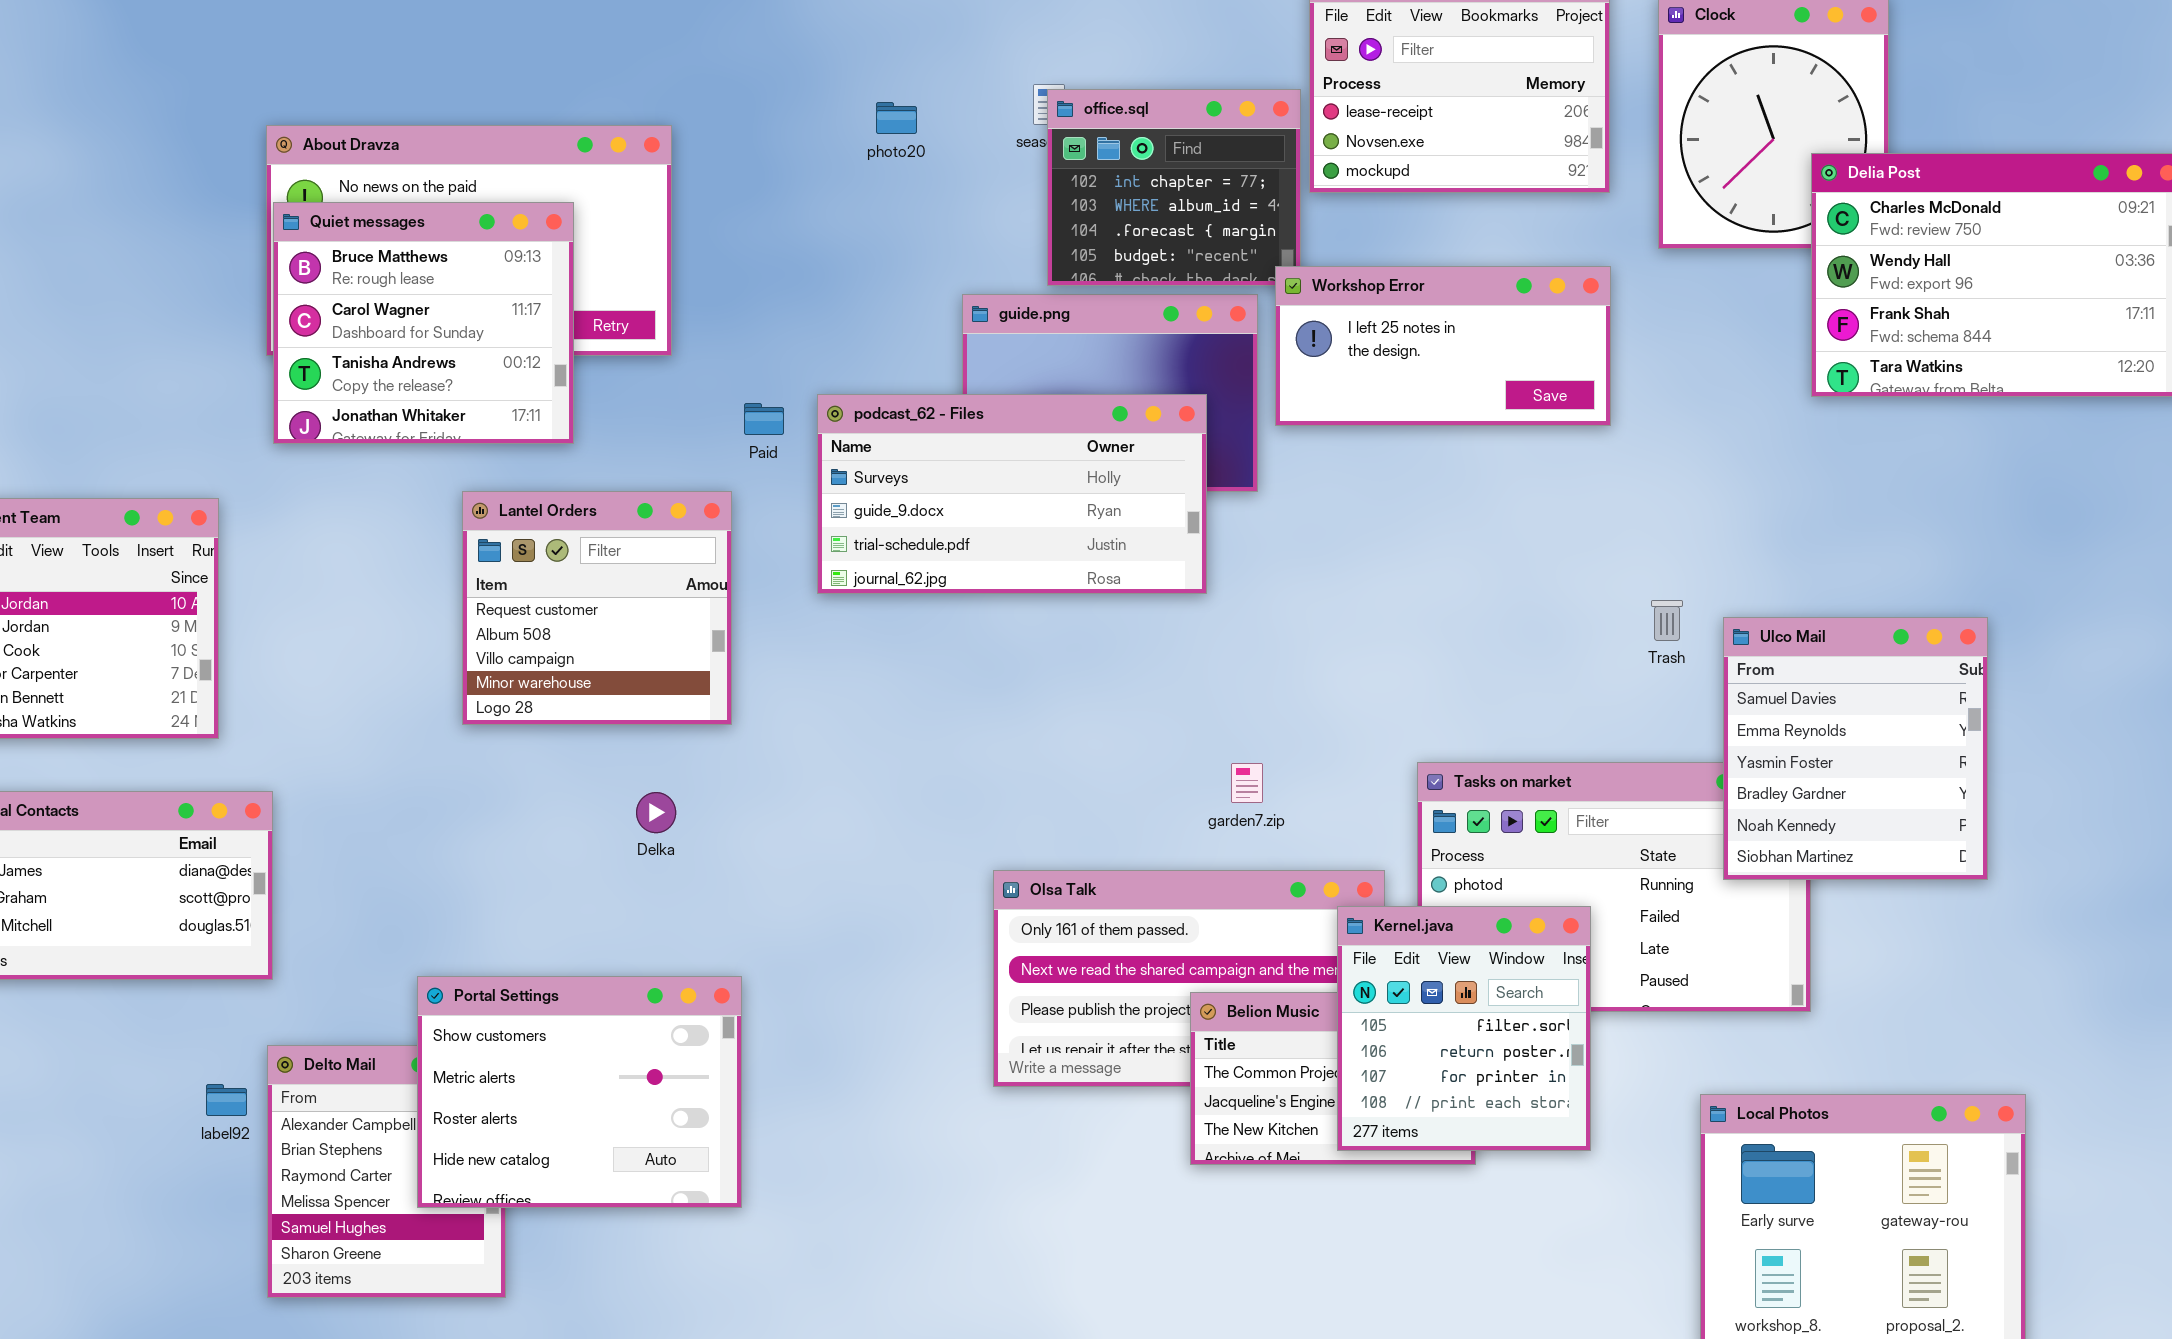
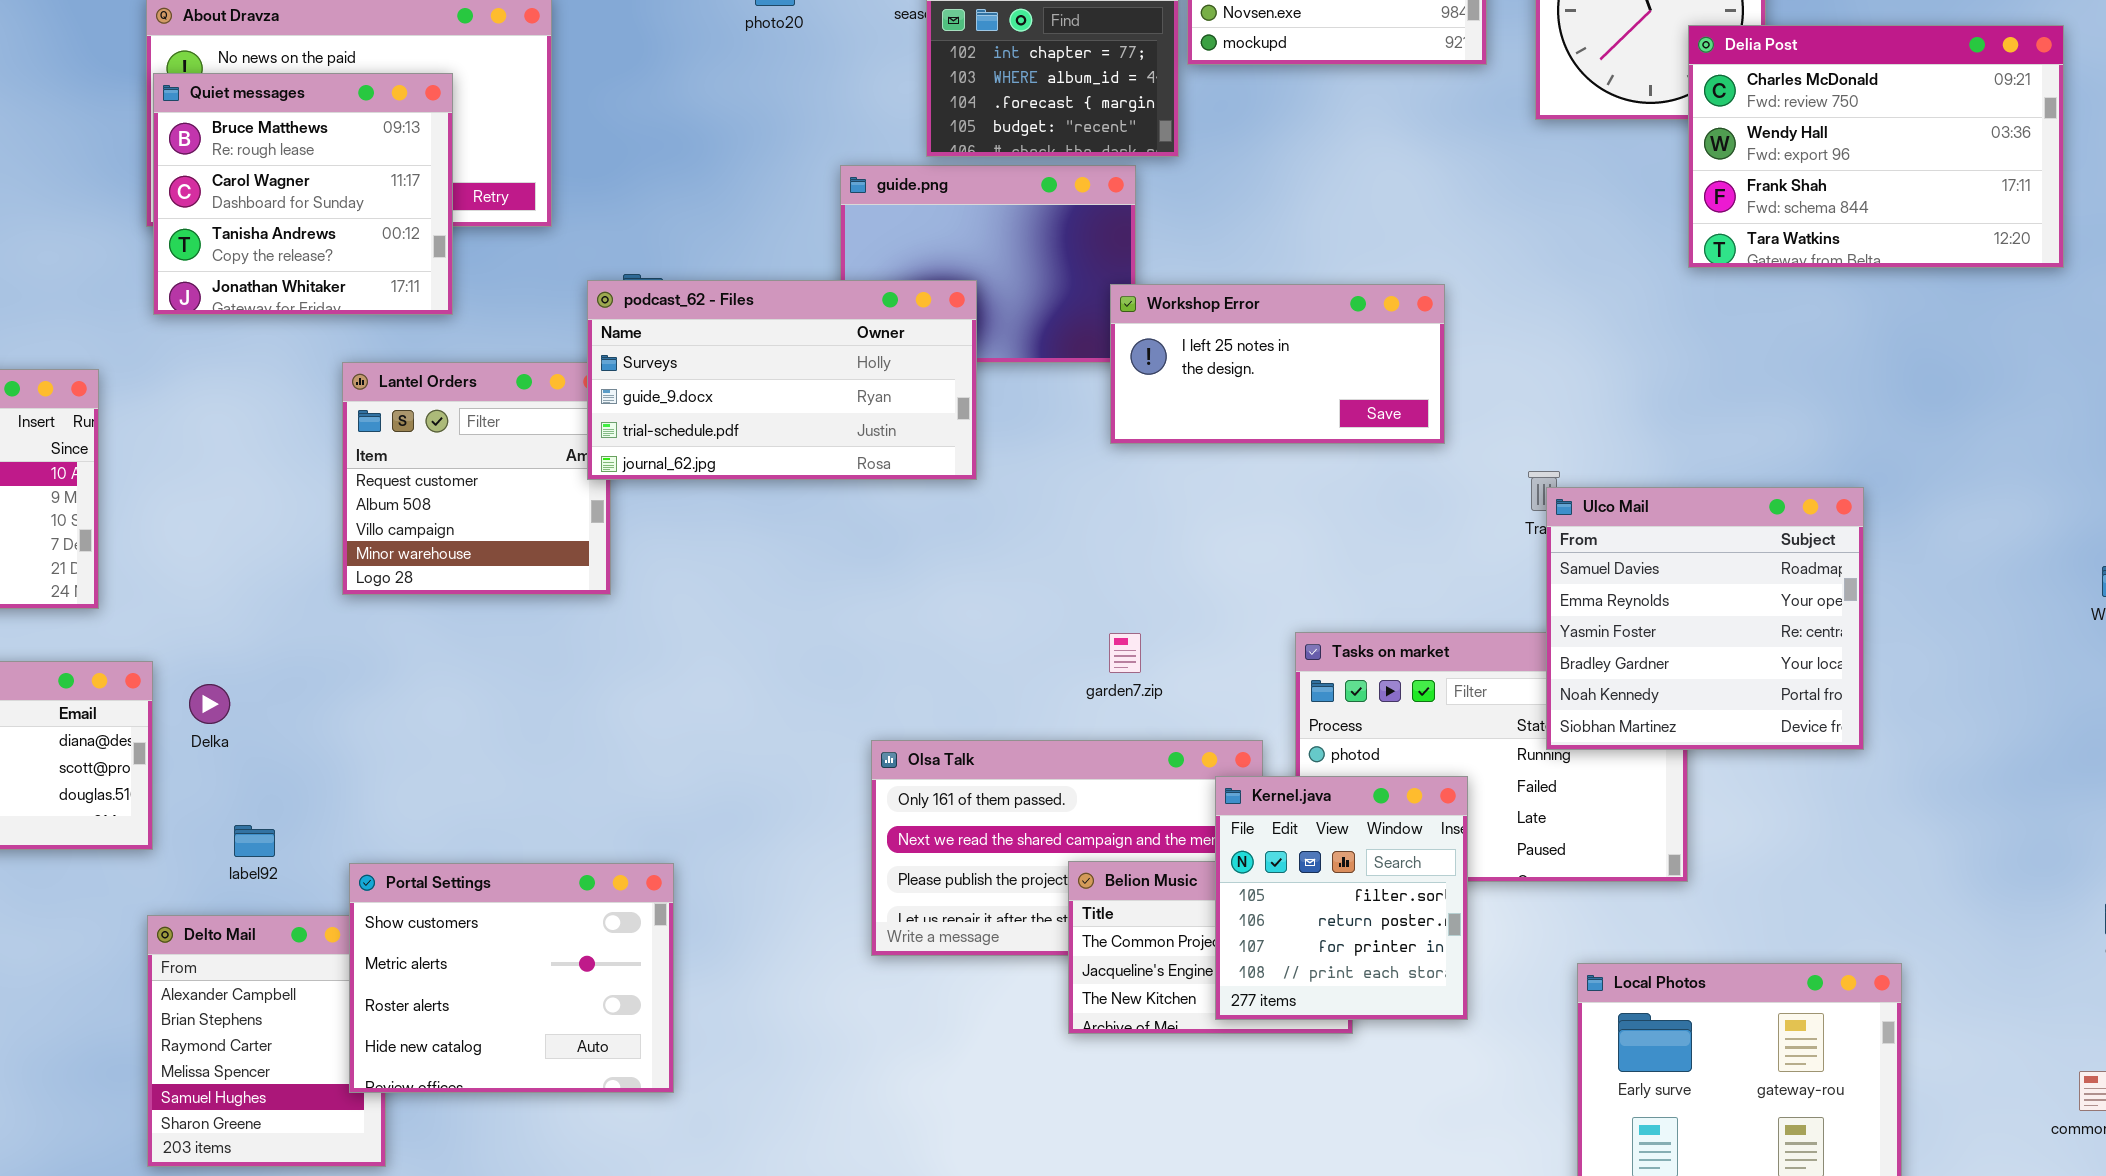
Workshop Error: [1275,266,1611,426] -> [1110,284,1445,444], moved
podcast_62 - Files: [817,394,1207,594] -> [587,280,977,480], moved
Ulco Mail: [1723,617,1988,880] -> [1546,487,1864,750], resized
Delka: [636,792,676,833] -> [189,684,230,724], moved
Portal Settings: [417,976,742,1208] -> [349,863,674,1093], moved
label92: [206,1084,247,1116] -> [234,825,275,857], moved

